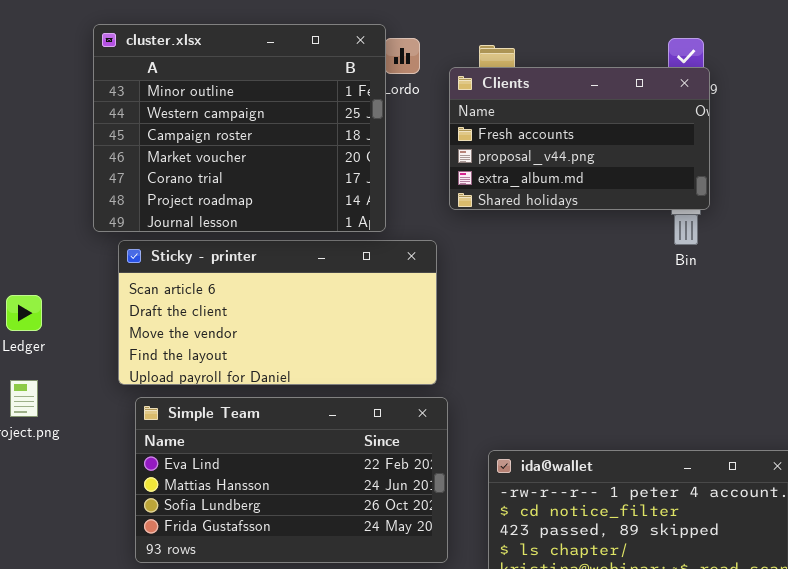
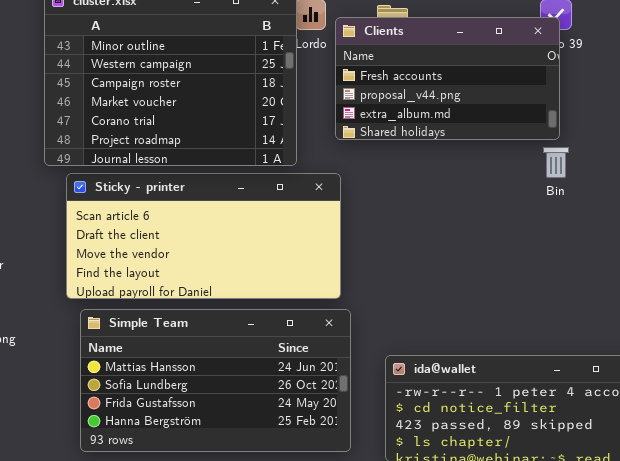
Clients: [449,67,710,210] -> [335,17,560,140], moved
Simple Team: [135,397,448,563] -> [80,309,351,452], scrolled down 1 row

